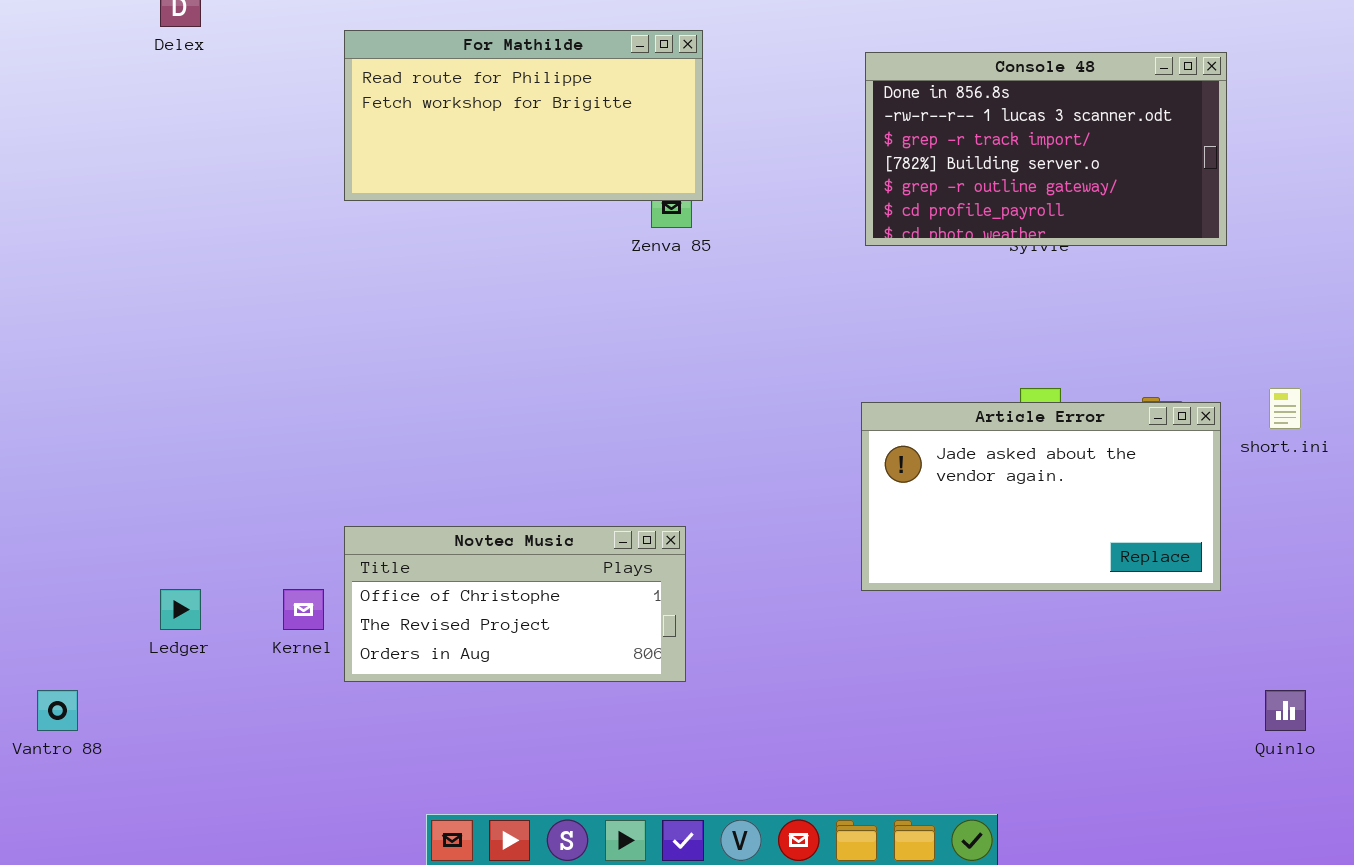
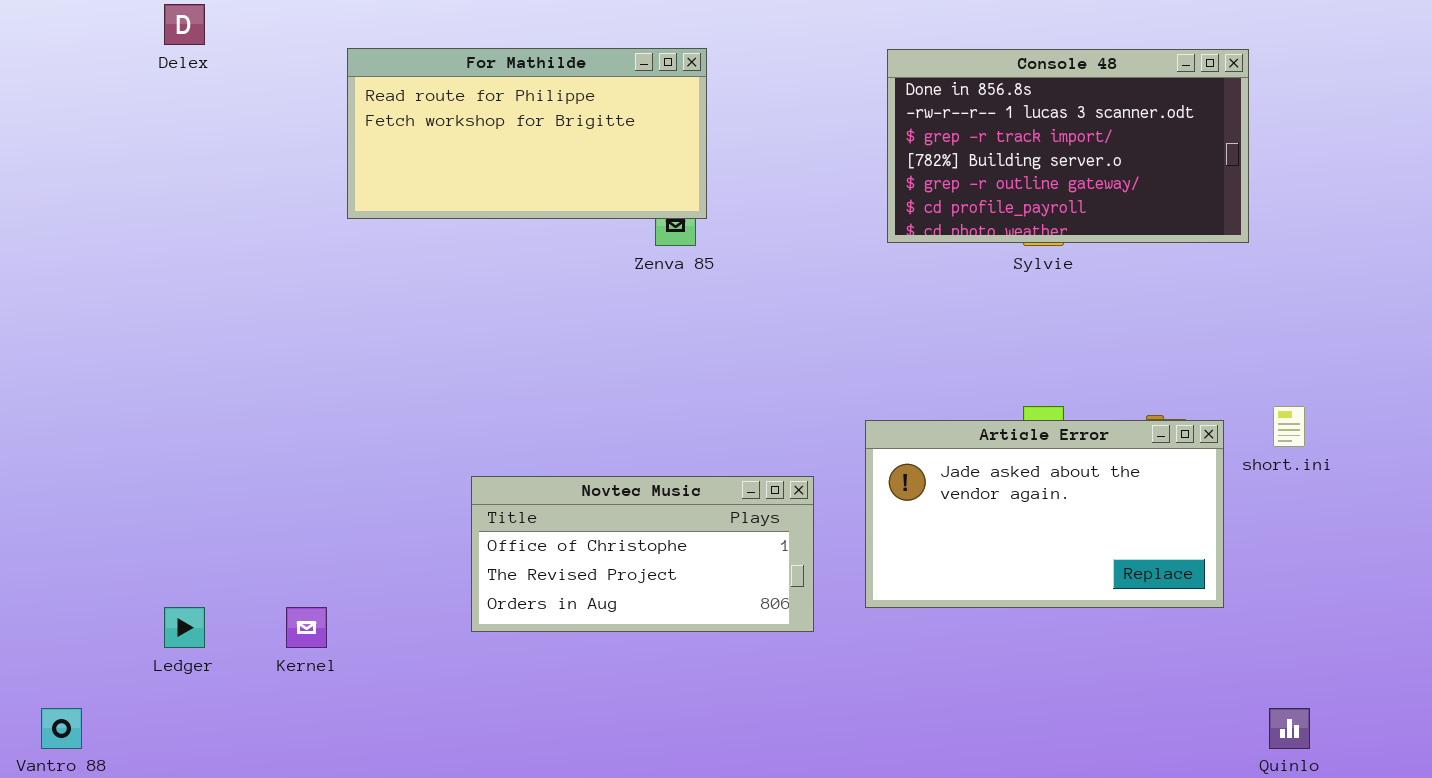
Console 48: [865,52,1227,246] -> [887,49,1249,243], moved
Novtec Music: [344,526,686,682] -> [471,476,814,632], moved

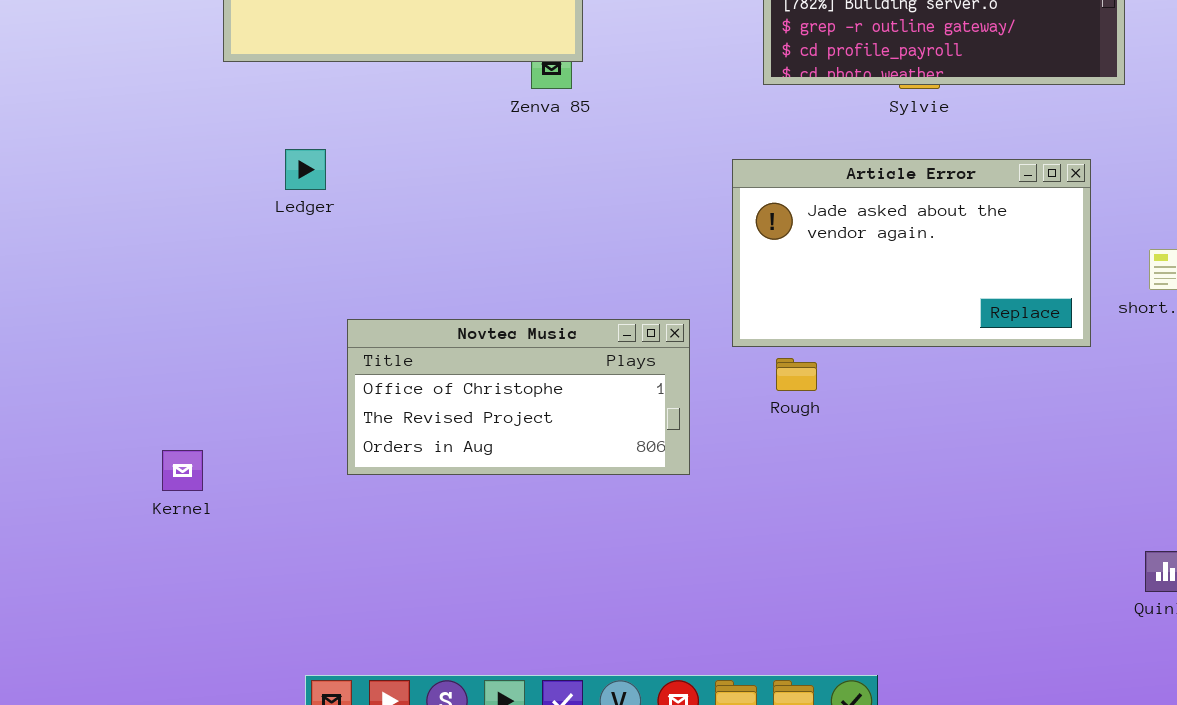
Article Error: [865,420,1224,608] -> [732,159,1091,347], moved
Ledger: [164,607,205,648] -> [285,149,326,190], moved

